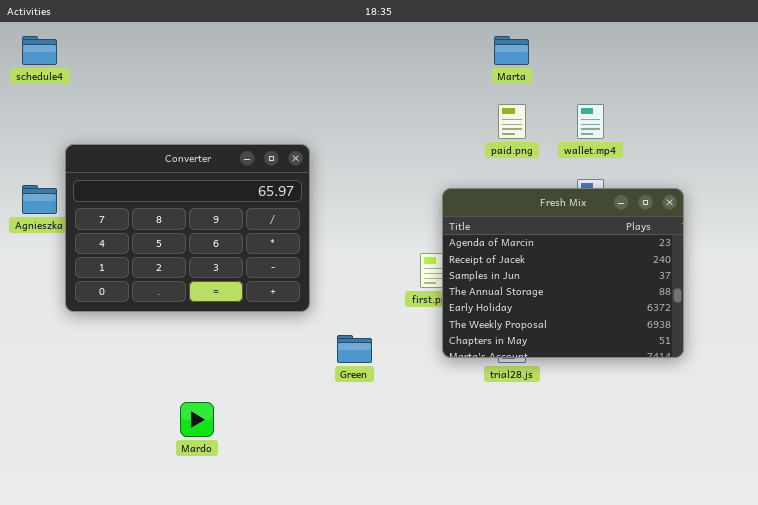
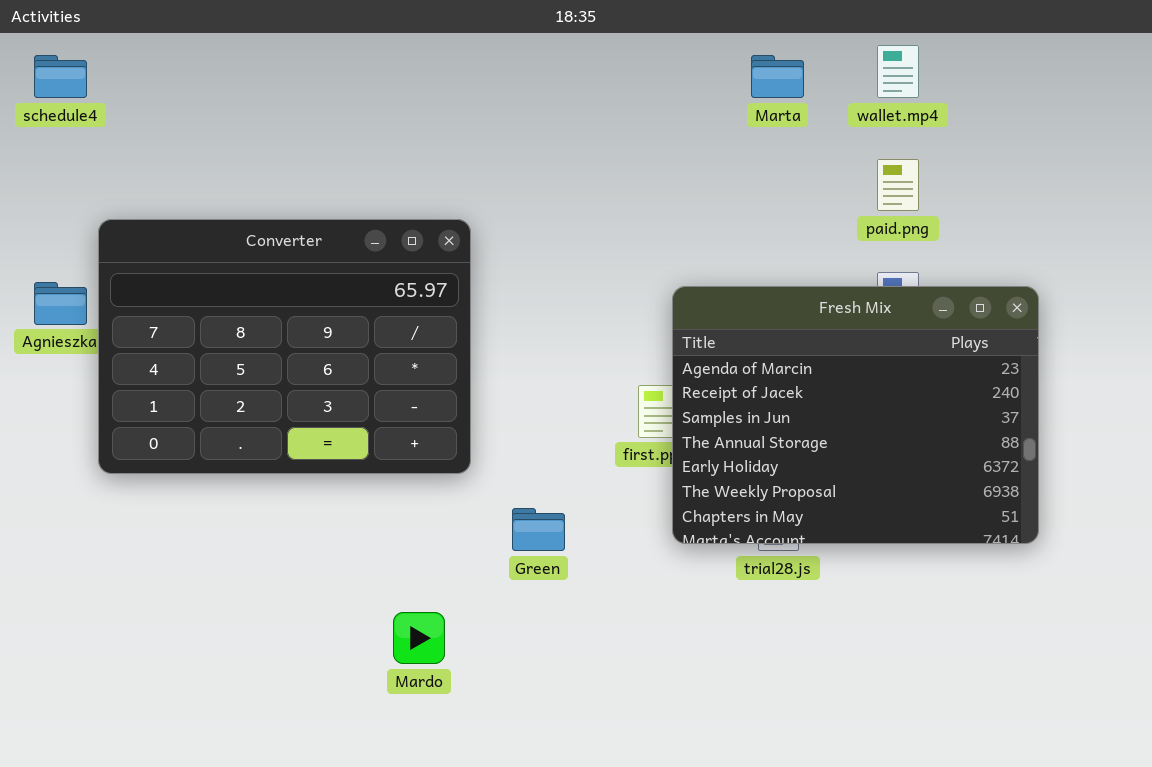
paid.png: [498,104,526,139] -> [877,159,919,211], moved
wallet.mp4: [577,104,604,139] -> [877,45,919,98], moved
Mardo: [180,402,214,437] -> [393,612,445,664], moved

